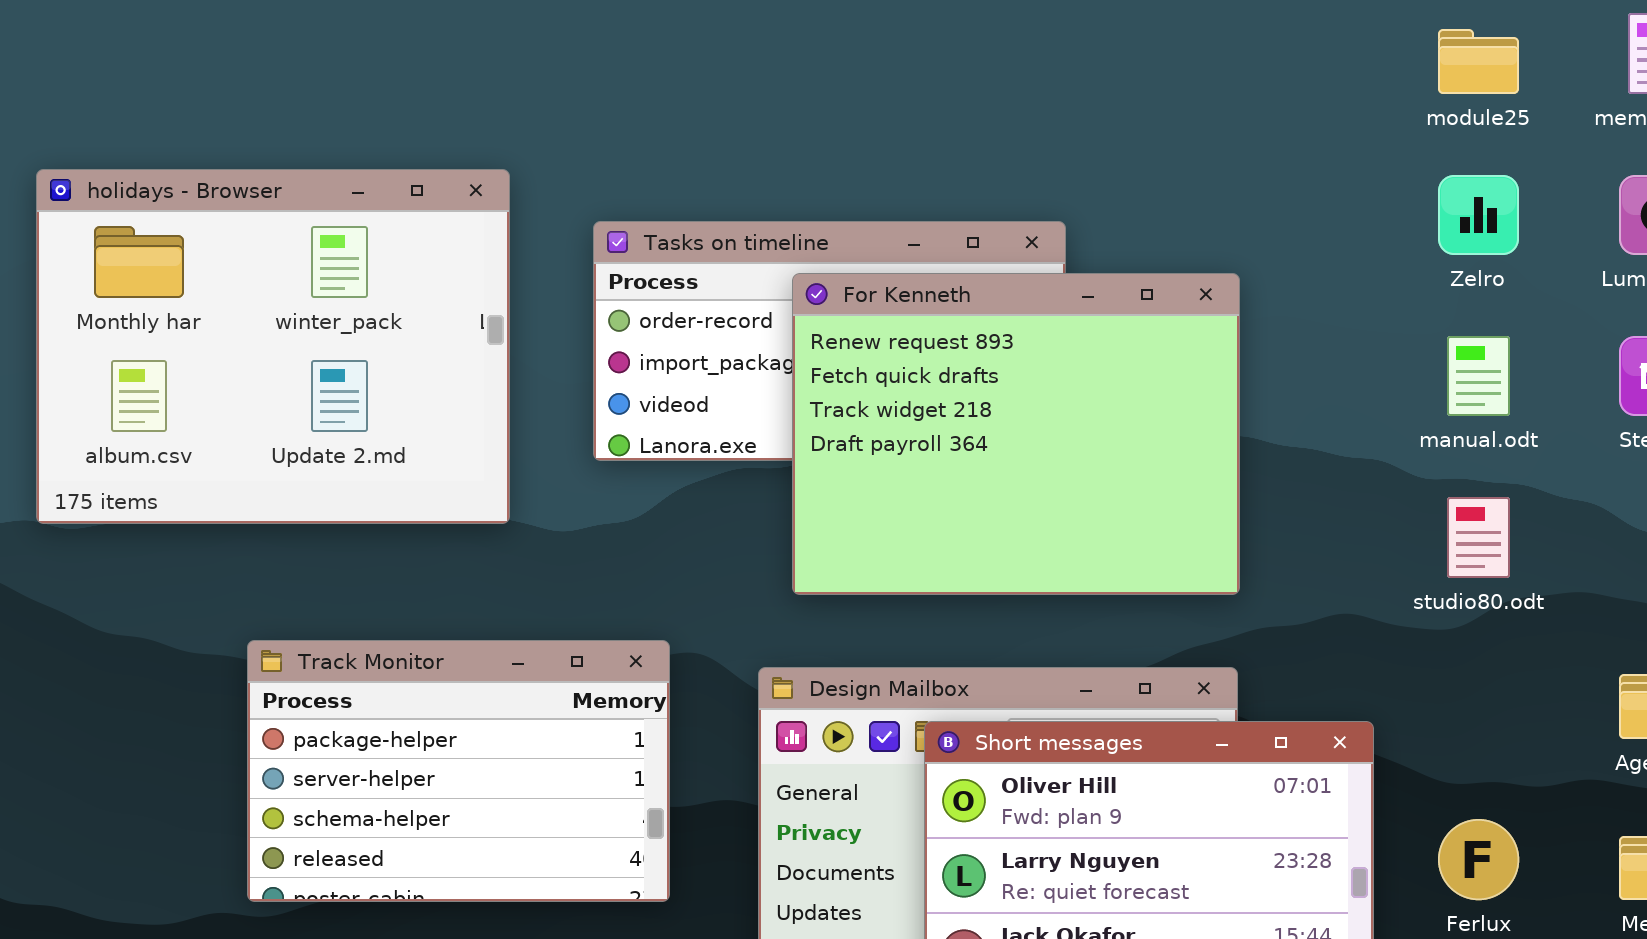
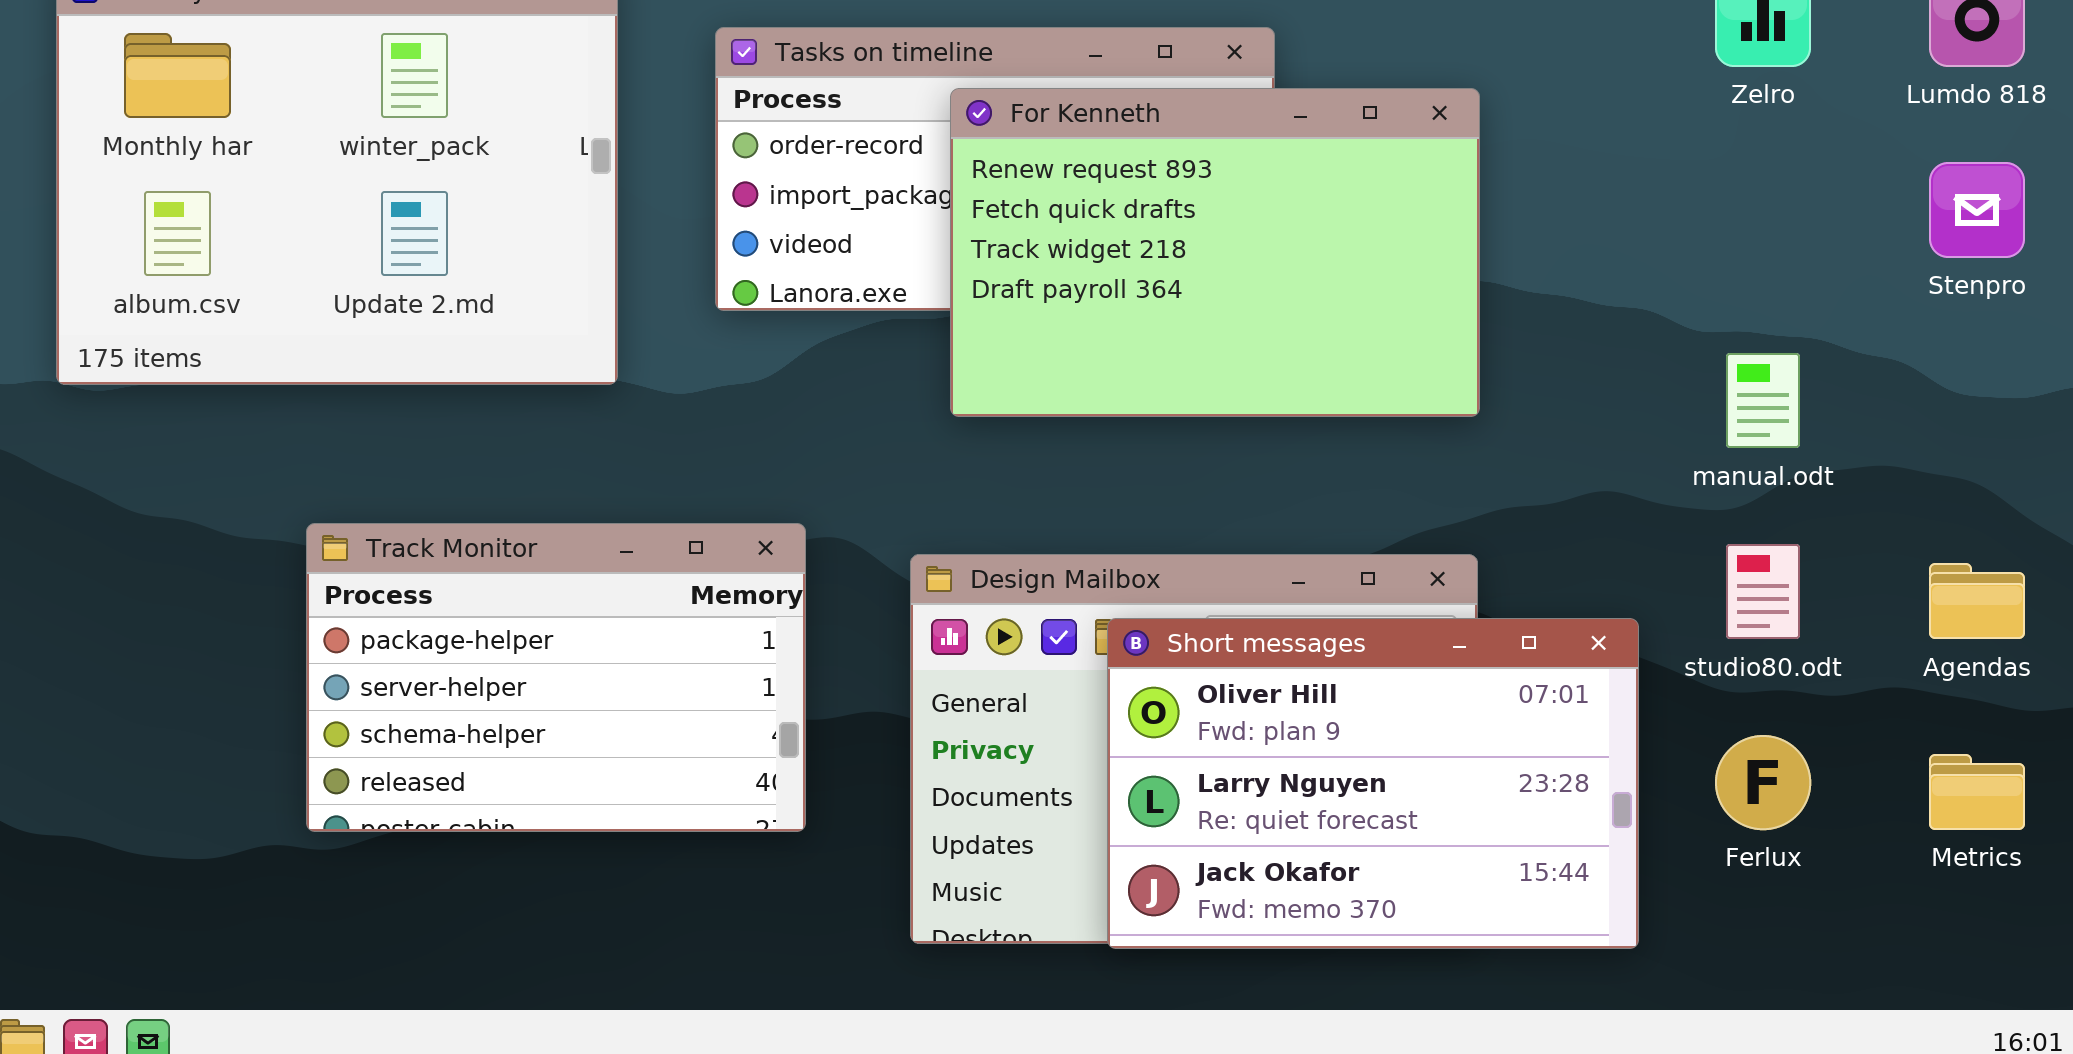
For Kenneth: [792,273,1240,595] -> [950,88,1480,417], resized
manual.odt: [1447,336,1510,416] -> [1726,353,1800,448], moved
studio80.odt: [1447,497,1510,578] -> [1726,544,1800,639], moved

